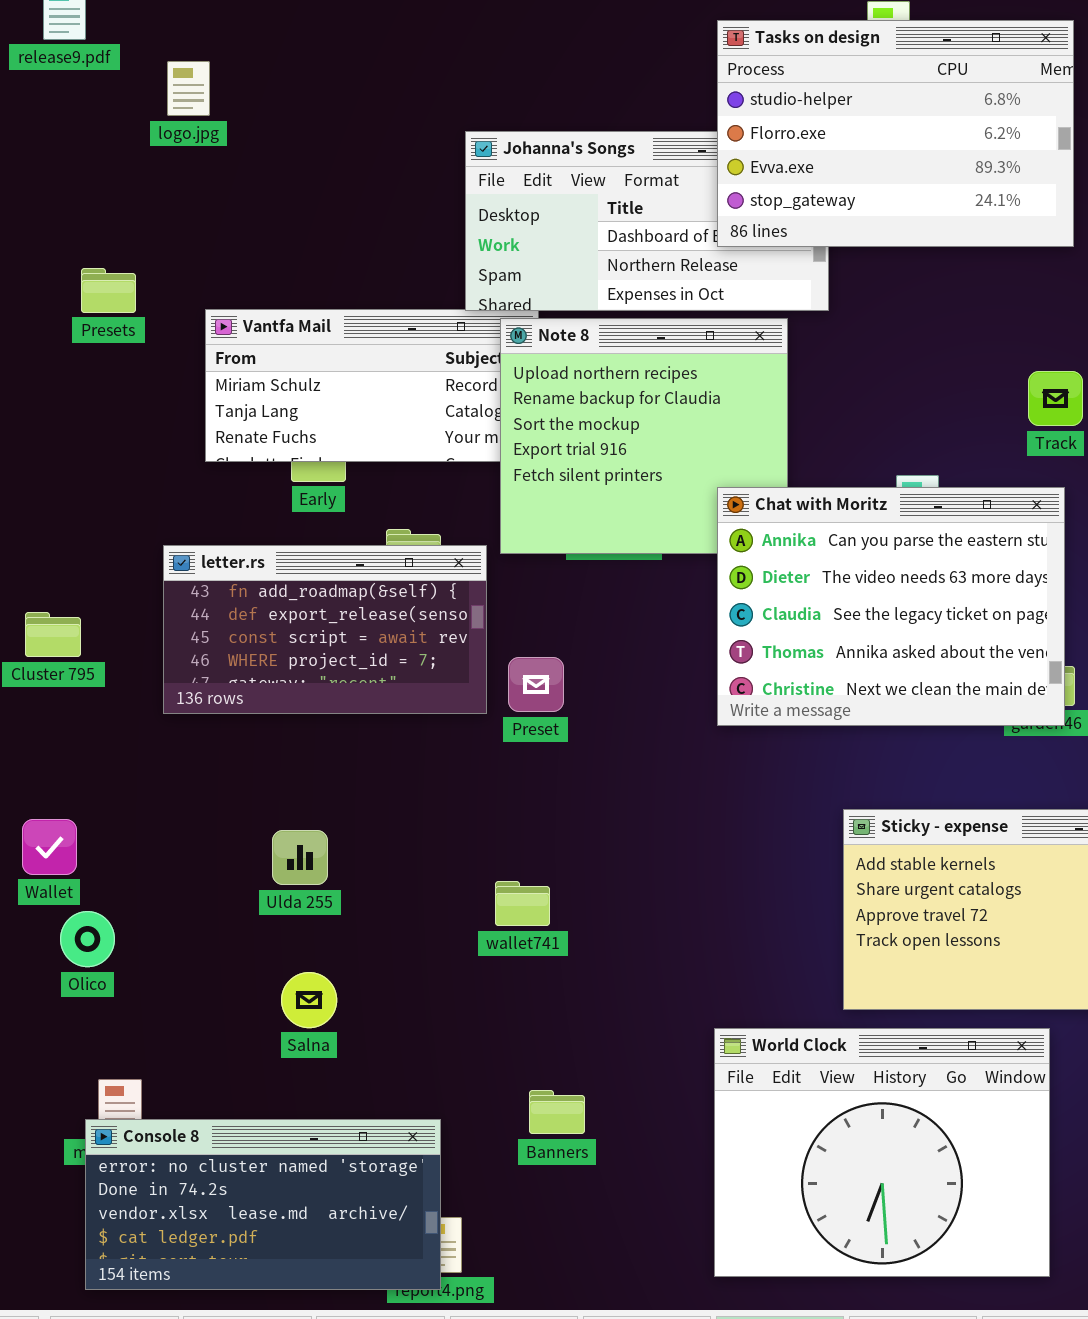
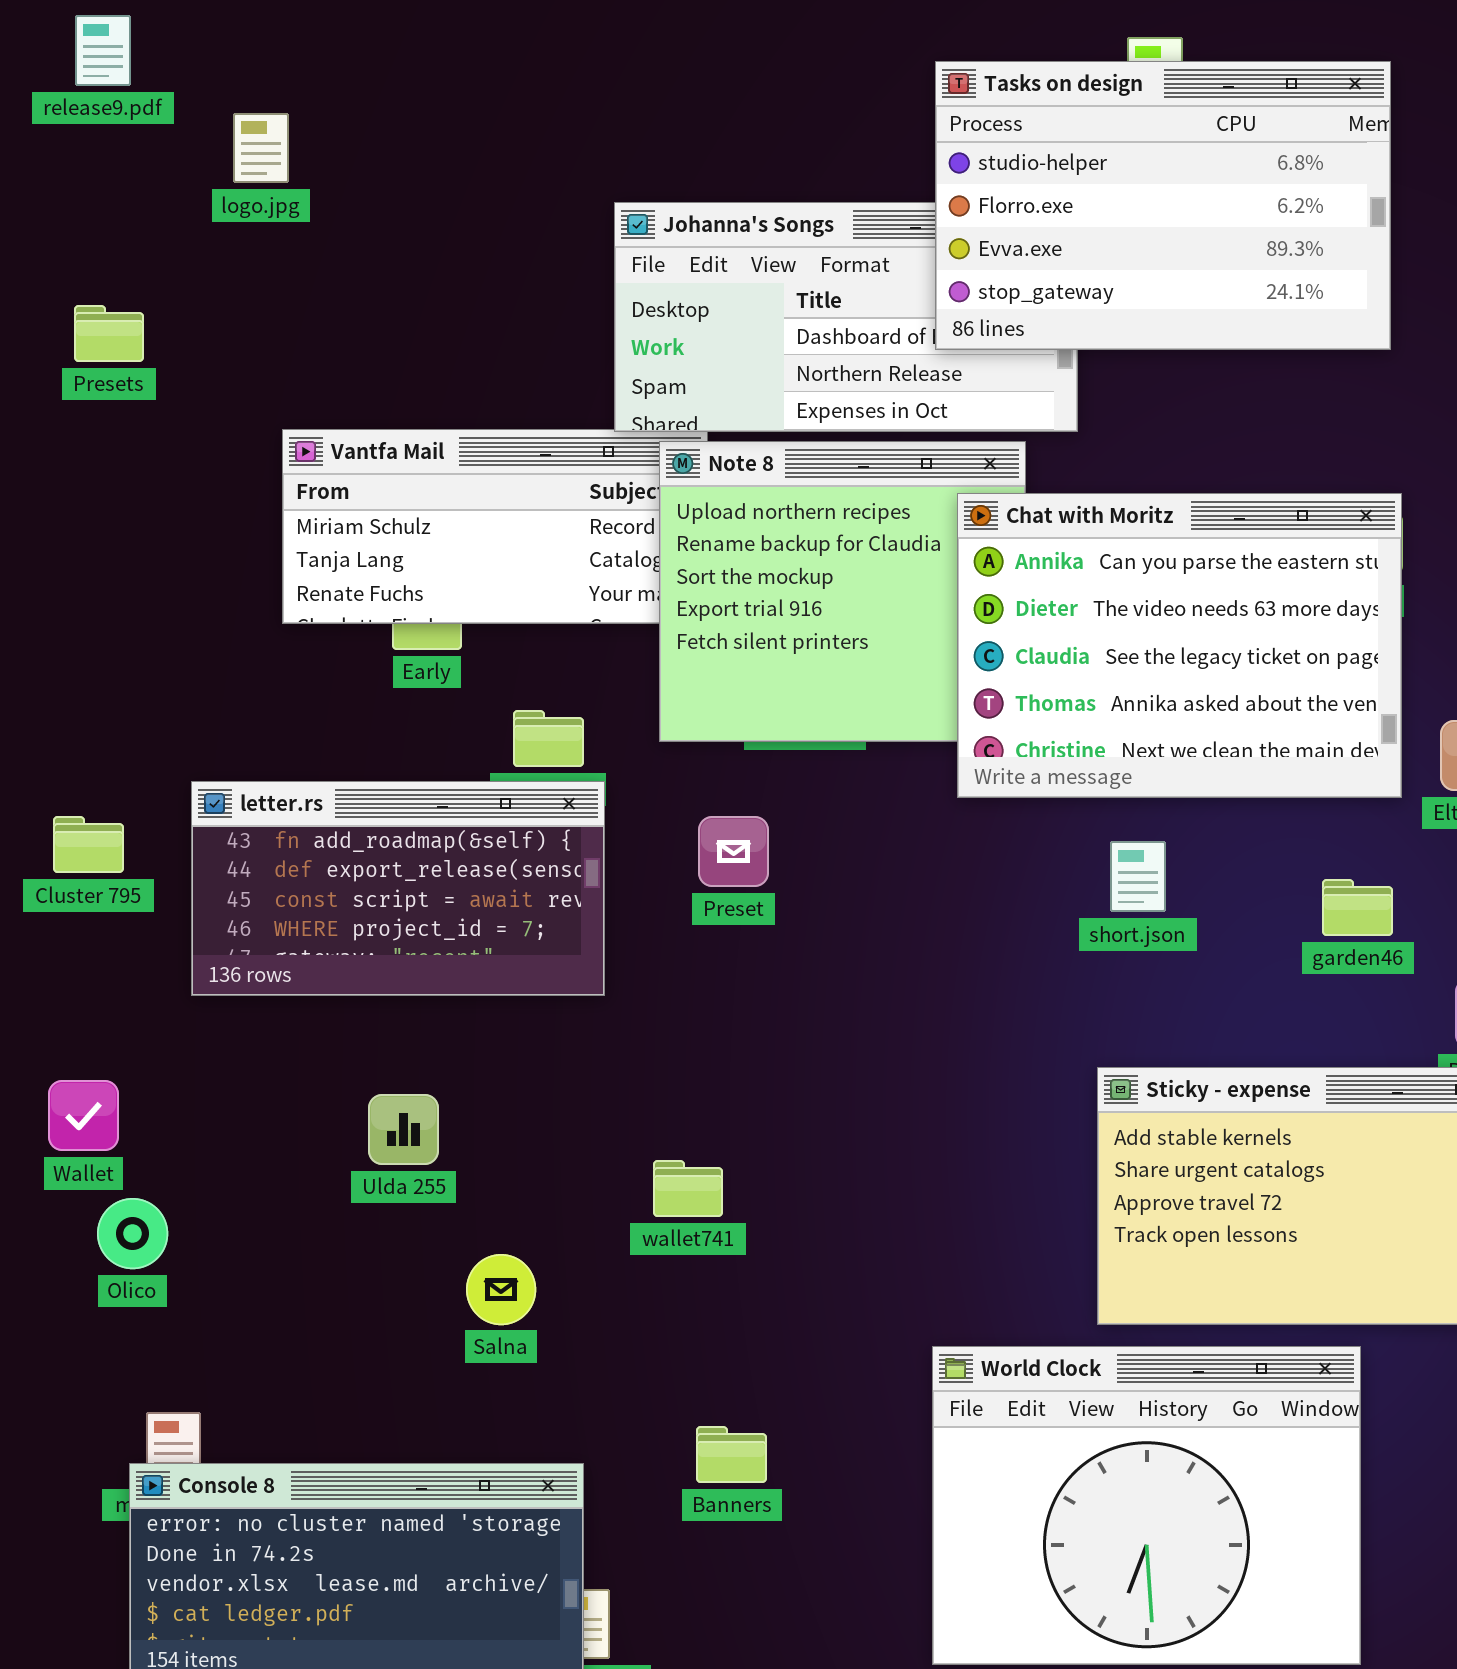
Presets: [81,268,136,313] -> [74,305,144,362], moved
Chat with Moritz: [717,487,1065,726] -> [957,493,1402,798], moved
letter.rs: [163,545,487,714] -> [191,781,605,996], moved
Preset: [508,657,564,712] -> [698,816,769,887], moved
Salna: [281,972,337,1028] -> [466,1254,536,1325], moved

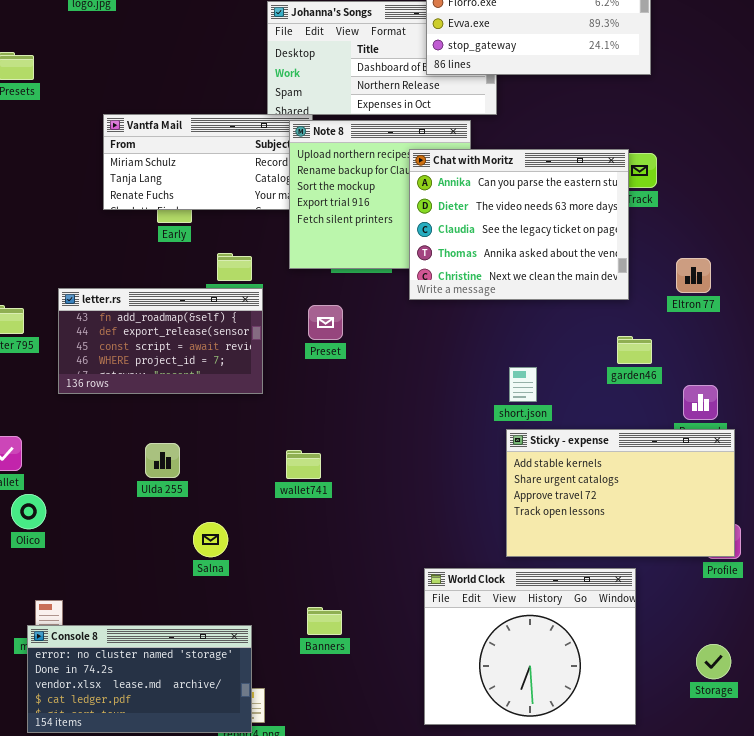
Chat with Moritz: [957,493,1402,798] -> [409,149,629,300], moved
short.json: [1110,841,1166,912] -> [509,367,537,402], moved
wallet741: [653,1160,723,1217] -> [286,450,321,479], moved

